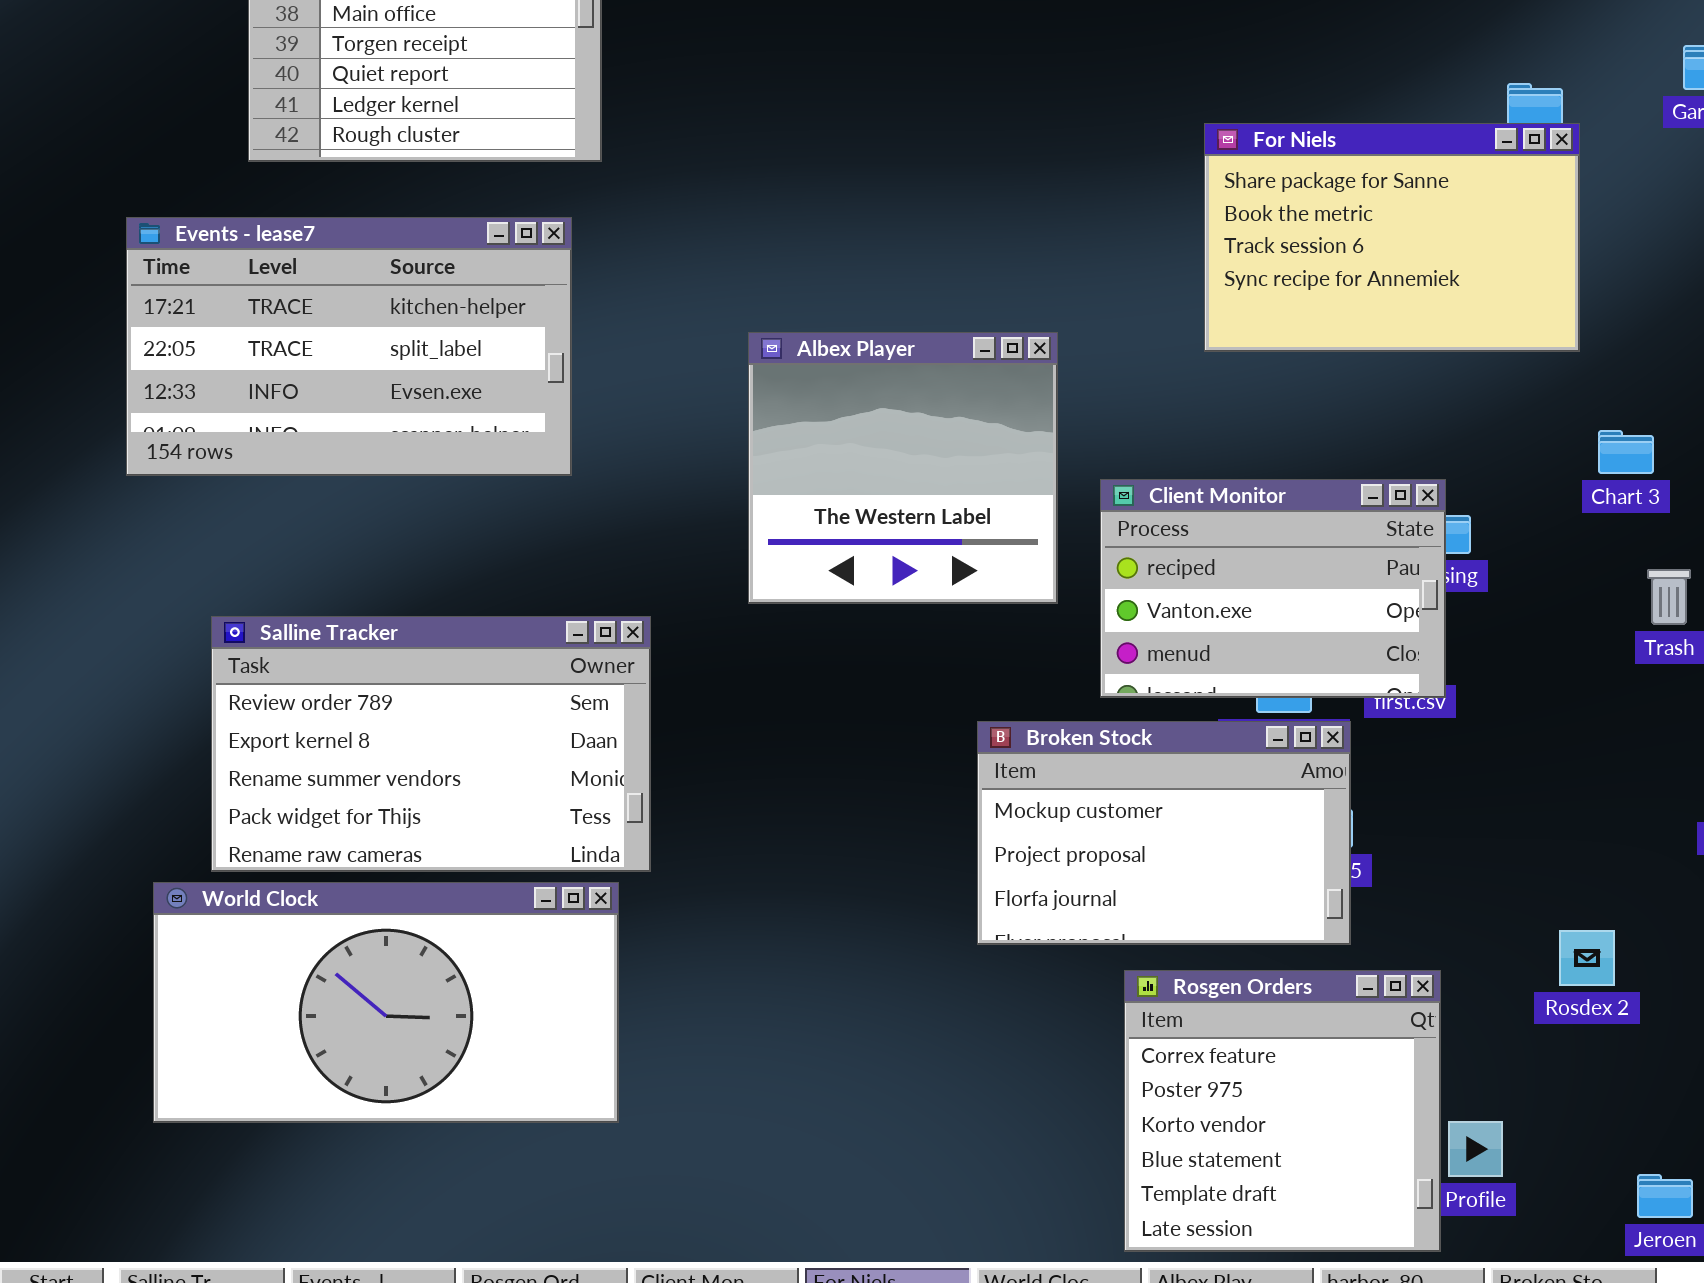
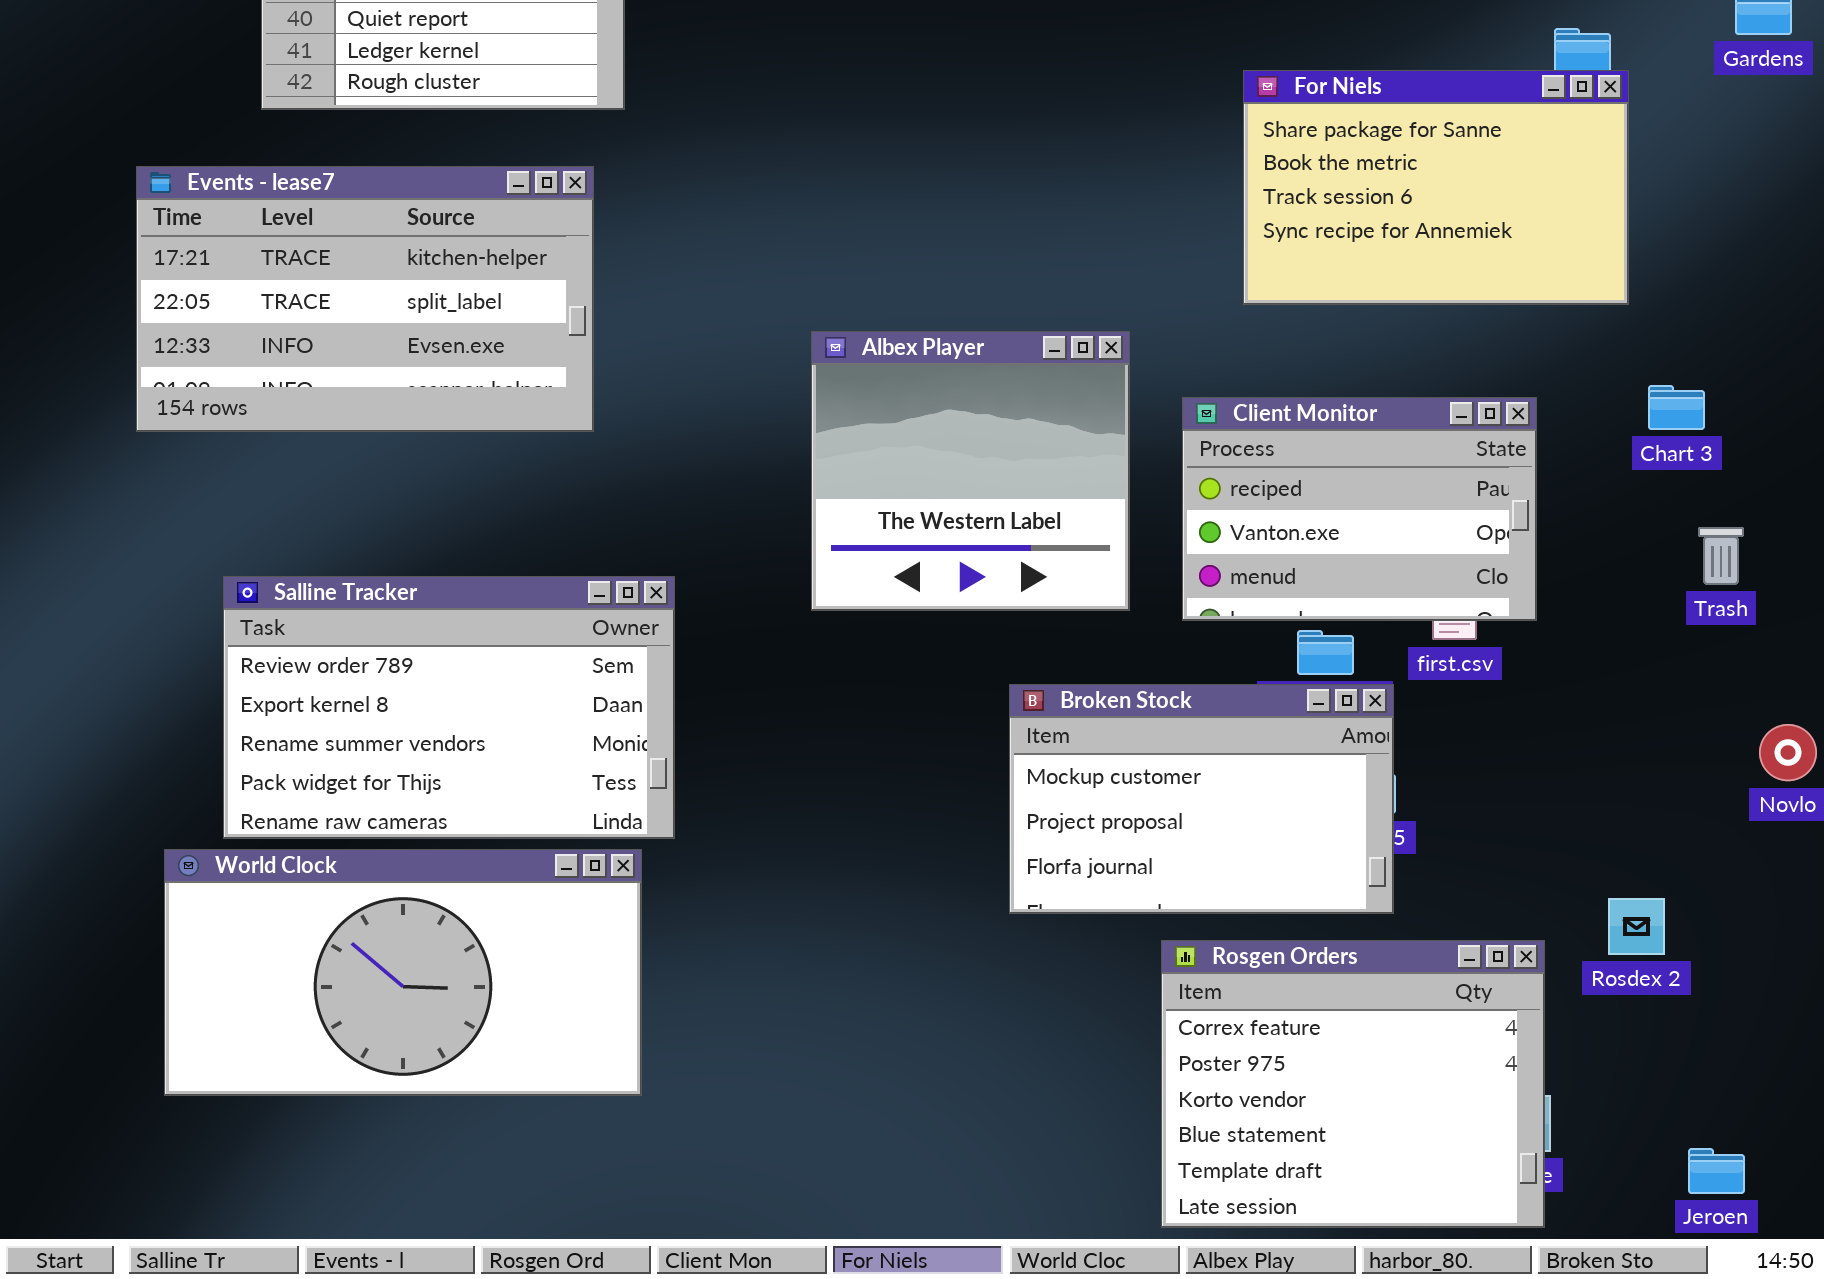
Albex Player: [748,332,1058,604] -> [811,331,1130,611], moved
Client Monitor: [1100,479,1446,698] -> [1182,397,1537,621], moved
Rosgen Orders: [1124,970,1441,1252] -> [1161,940,1545,1228], resized

